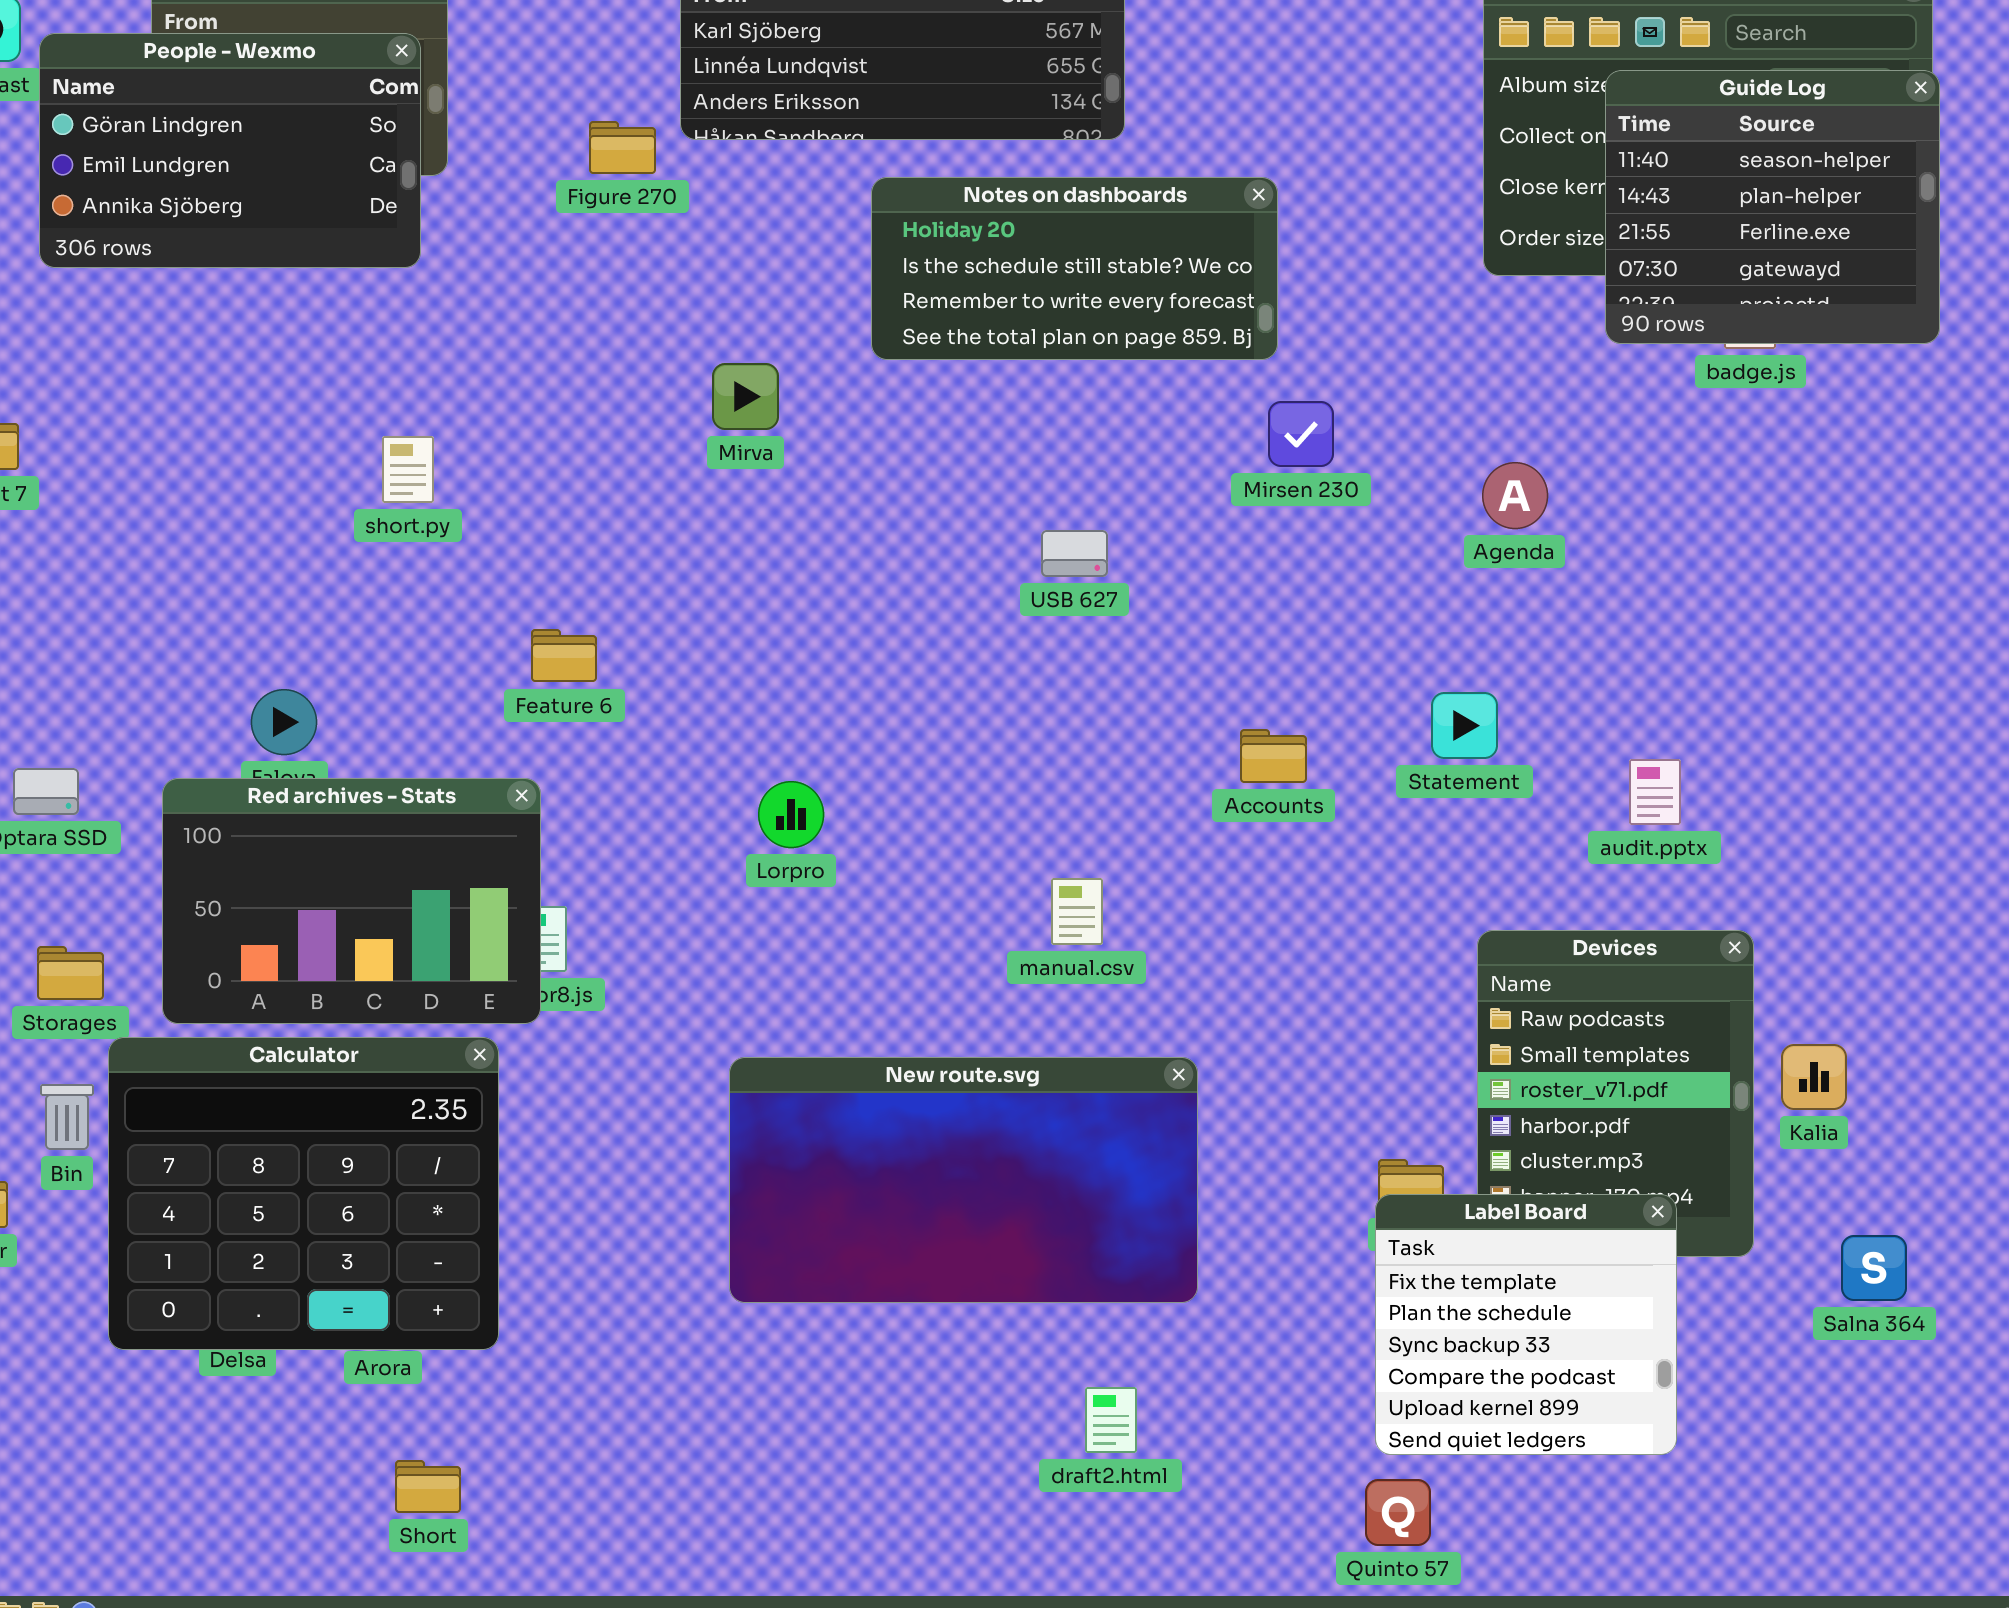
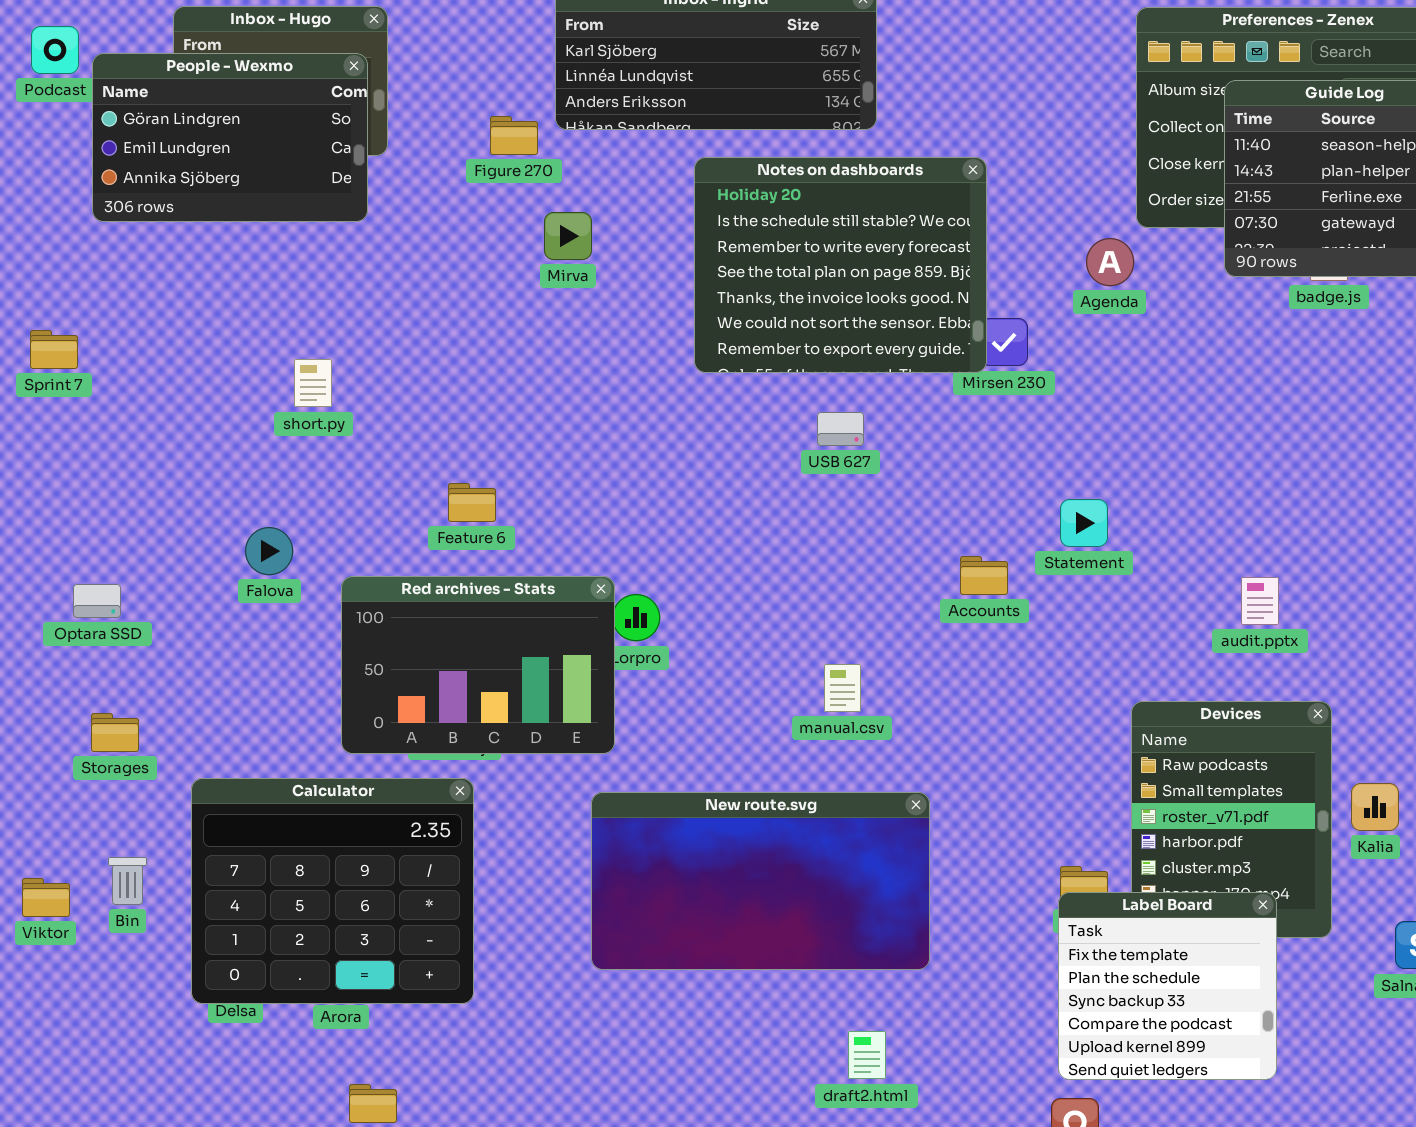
Notes on dashboards: [871,177,1278,360] -> [694,157,987,373], resized
Mirva: [712,363,779,430] -> [544,212,592,260], moved
short.py: [382,436,434,503] -> [294,359,332,407], moved
Agenda: [1482,462,1548,529] -> [1086,238,1134,286], moved
Statement: [1431,692,1498,759] -> [1060,499,1108,547], moved
Red archives - Stats: [162,778,541,1024] -> [341,576,615,754], moved
Calculator: [108,1037,499,1350] -> [191,778,474,1004], moved
Bin: [40,1084,94,1150] -> [108,857,147,905], moved

